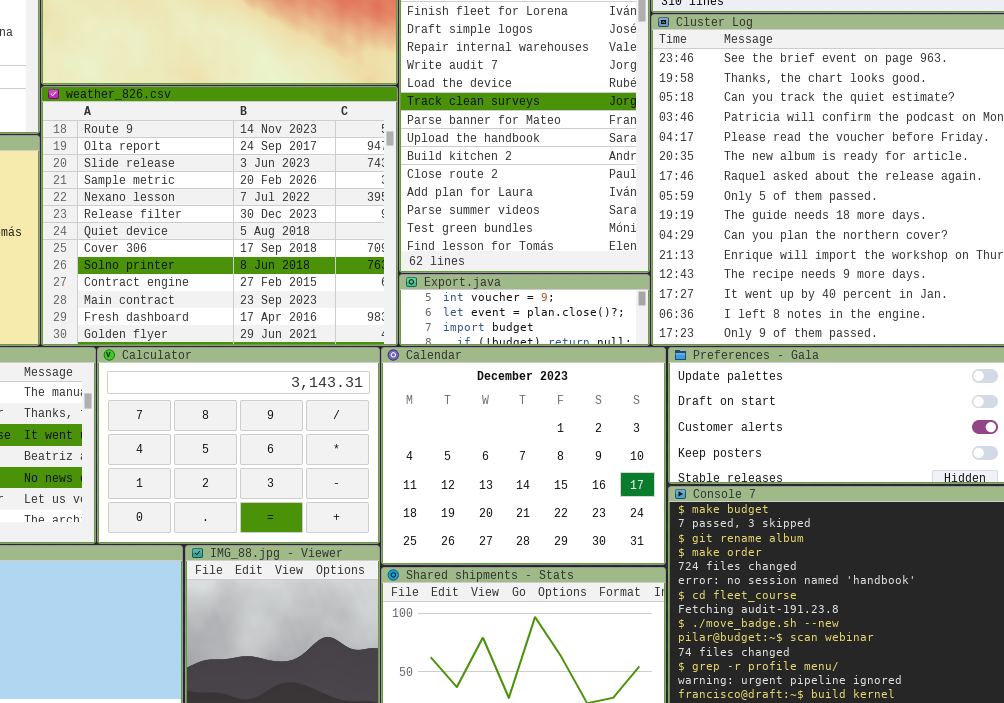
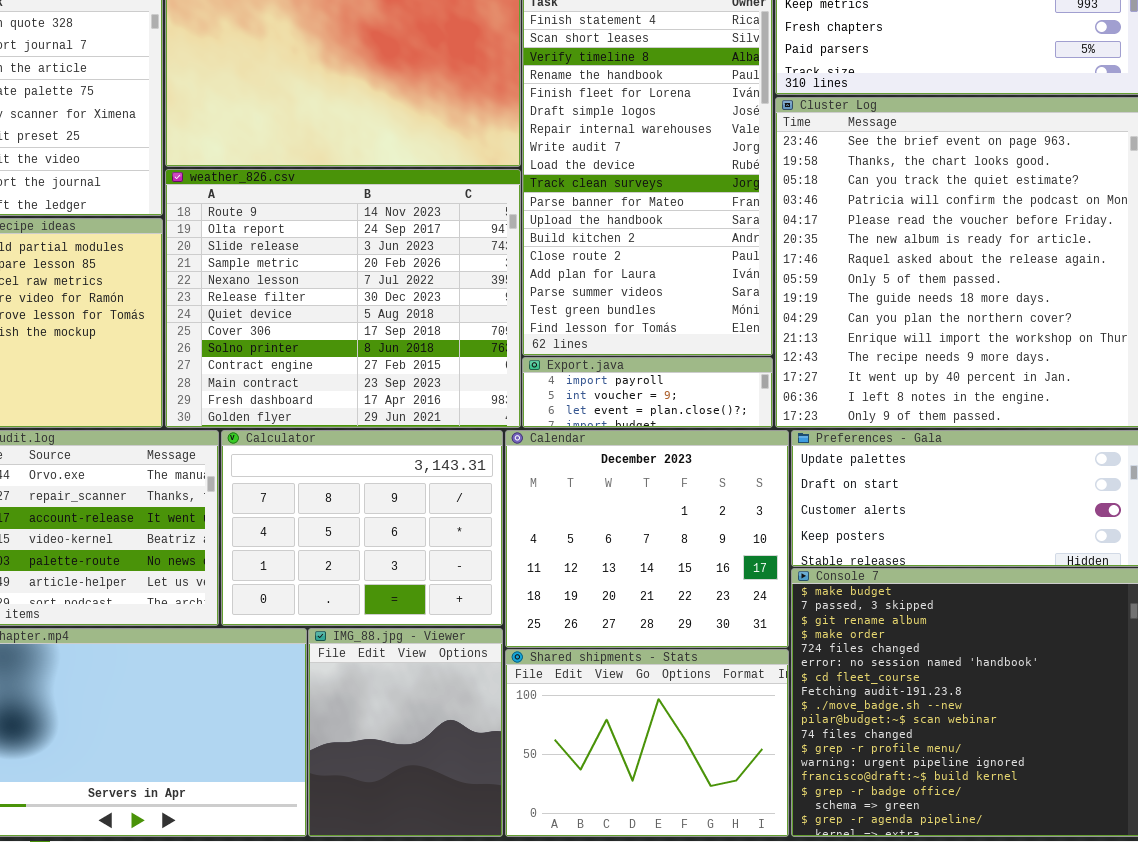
Export.java: [399,274,650,346] -> [522,357,773,428], scrolled up 1 row

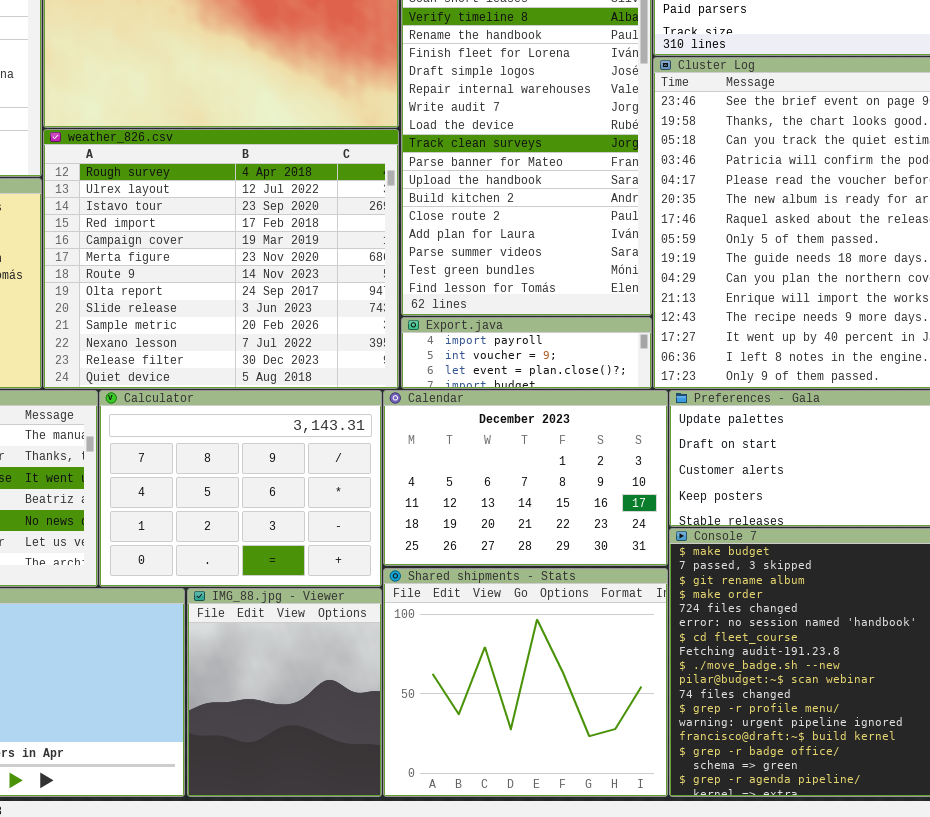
weather_826.csv: [165,169,521,428] -> [43,129,399,389], scrolled up 6 rows
Calendar: [505,430,789,648] -> [383,390,668,566], resized
Shared shipments - Stats: [505,649,789,837] -> [383,568,668,797], resized

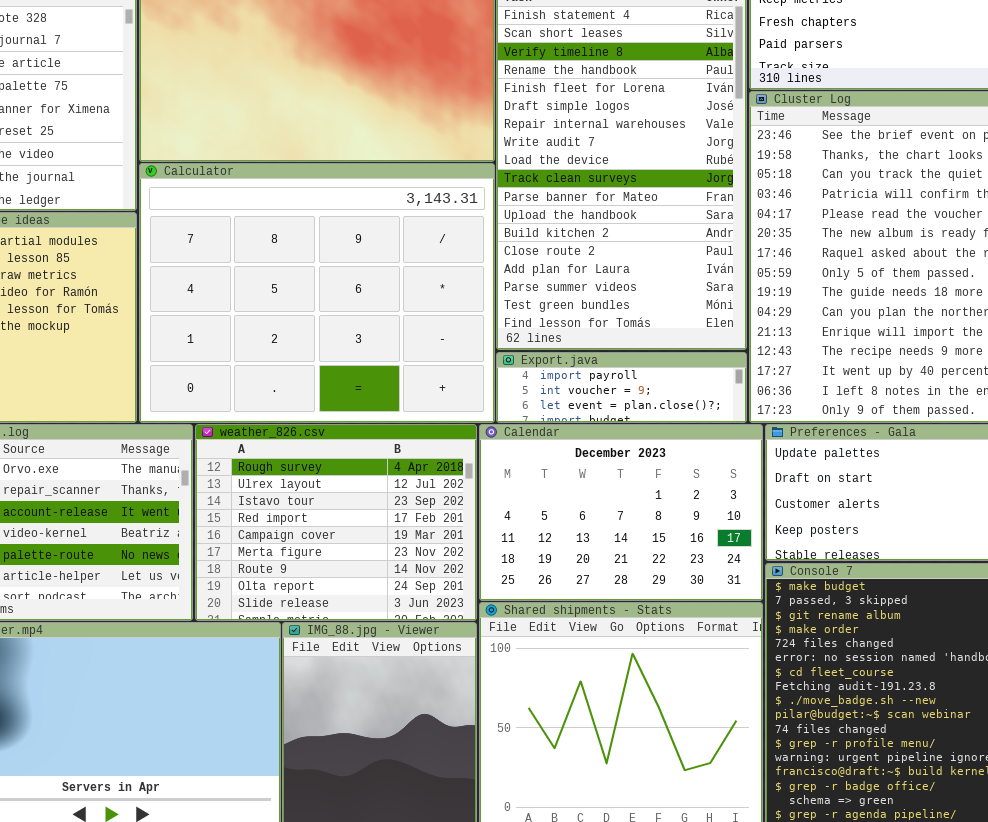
weather_826.csv: [43,129,399,389] -> [195,424,477,621], moved, resized
Calculator: [99,390,382,587] -> [139,163,495,423], moved, resized

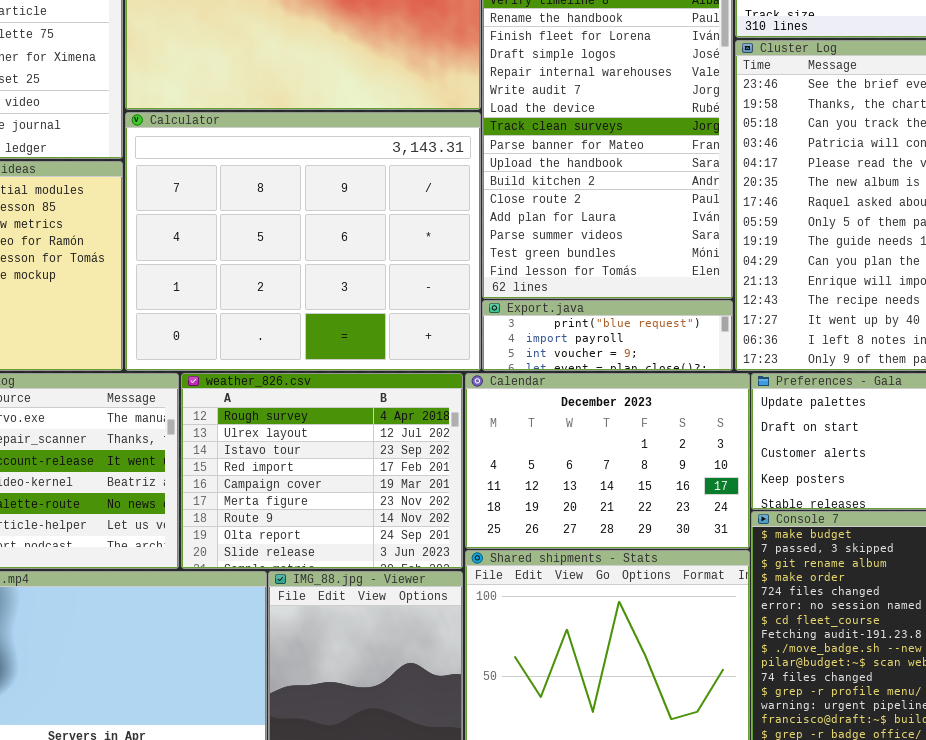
Export.java: [496,352,747,423] -> [482,300,733,371], scrolled up 1 row

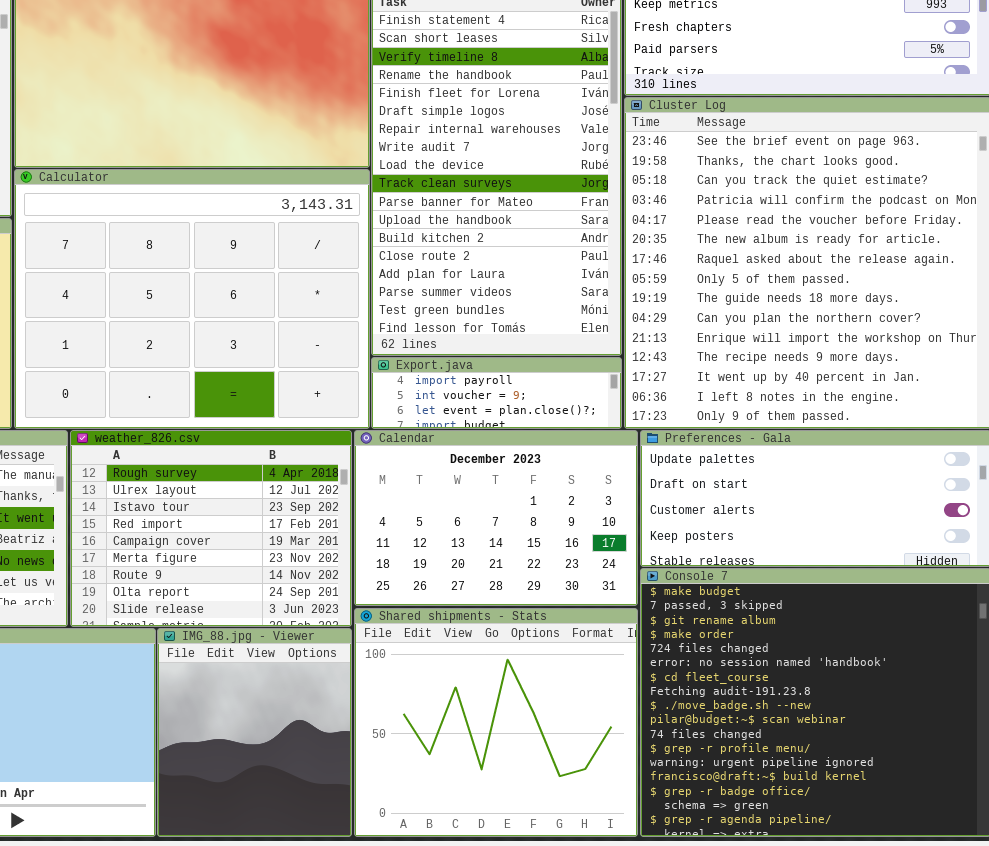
Export.java: [482,300,733,371] -> [371,357,622,429], scrolled down 1 row

